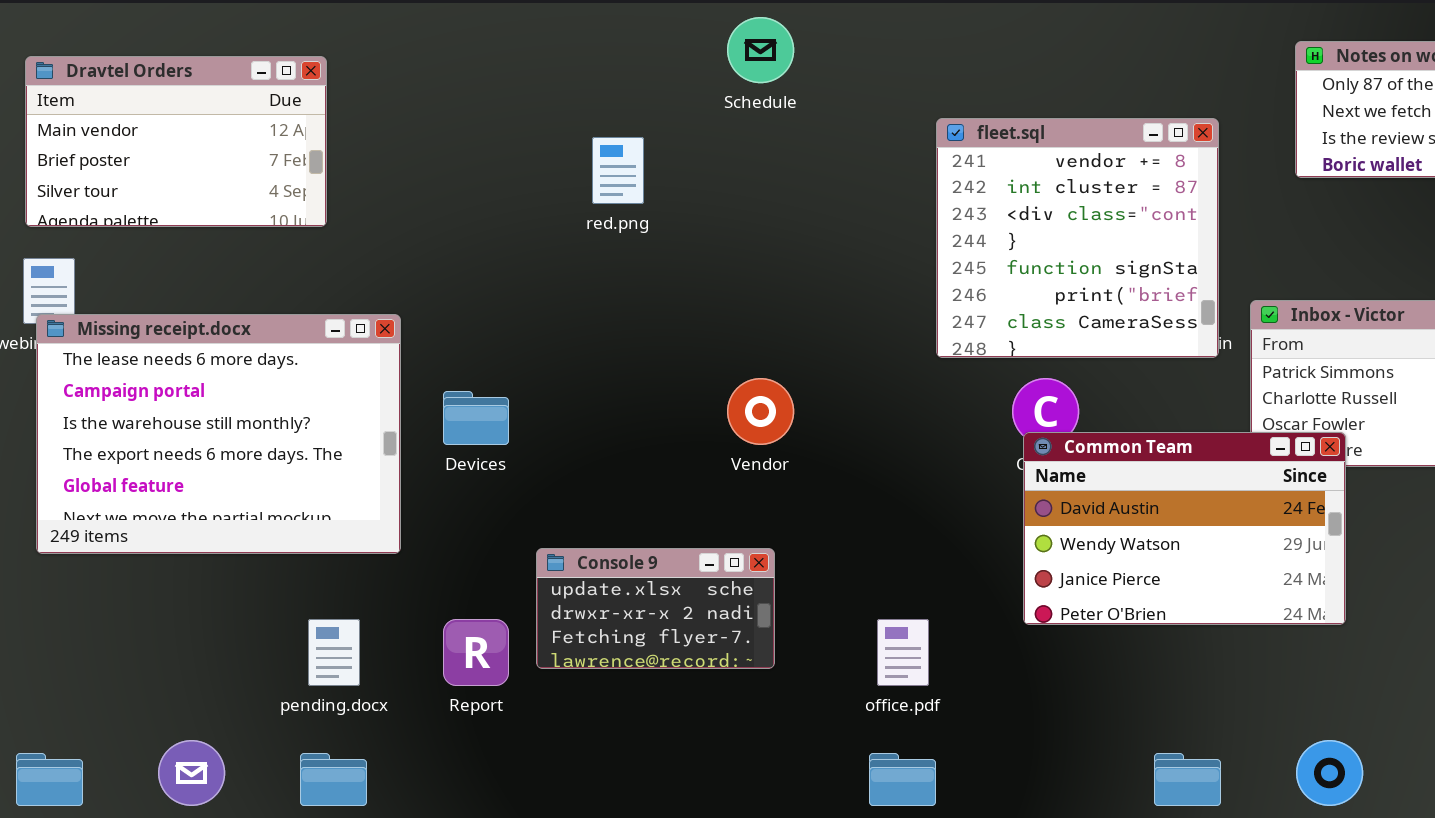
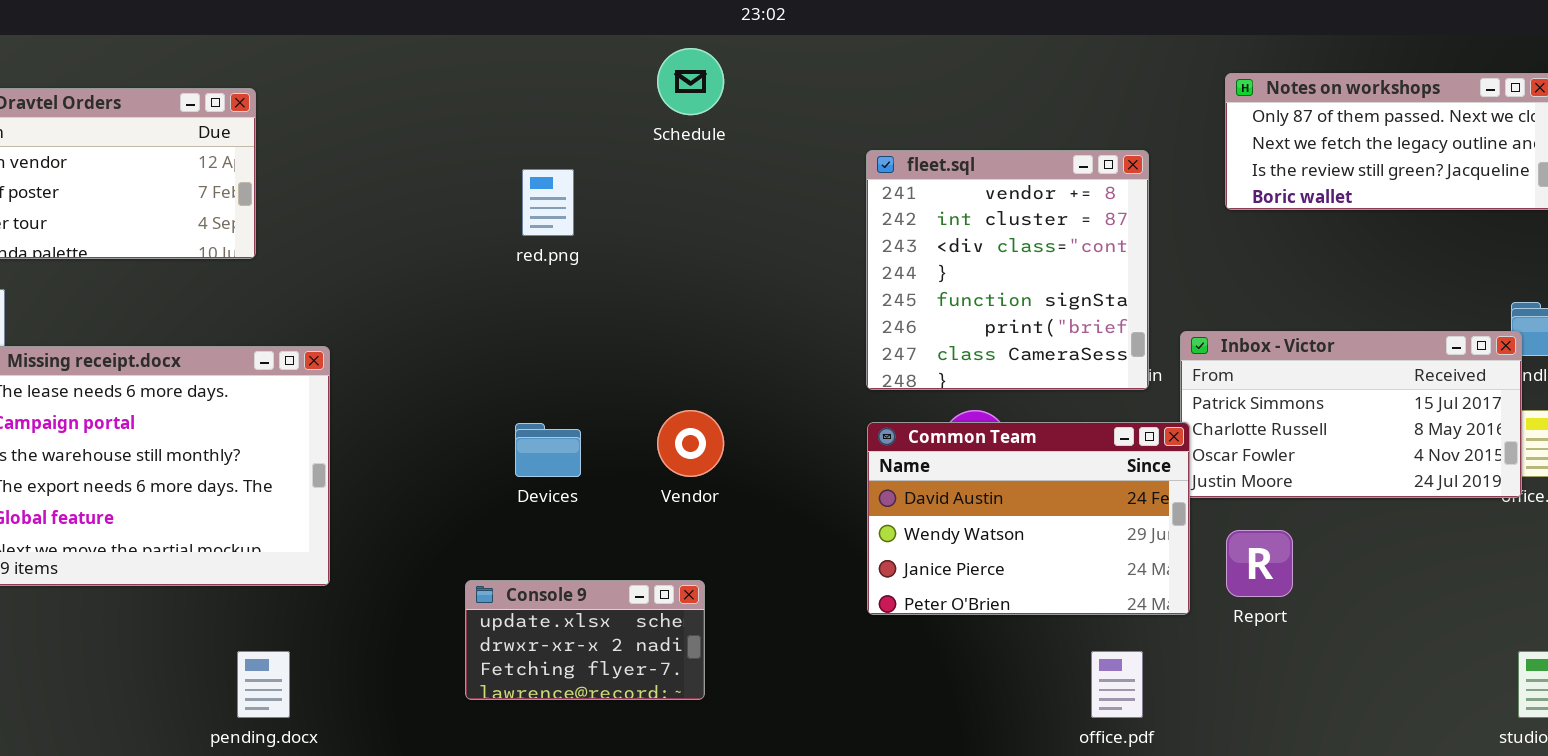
Devices: [443,391,509,445] -> [515,423,581,477], moved
Common Team: [1023,432,1346,625] -> [867,422,1190,615], moved
Report: [443,619,509,686] -> [1226,530,1293,597], moved
office.pdf: [877,619,929,686] -> [1091,651,1143,718], moved

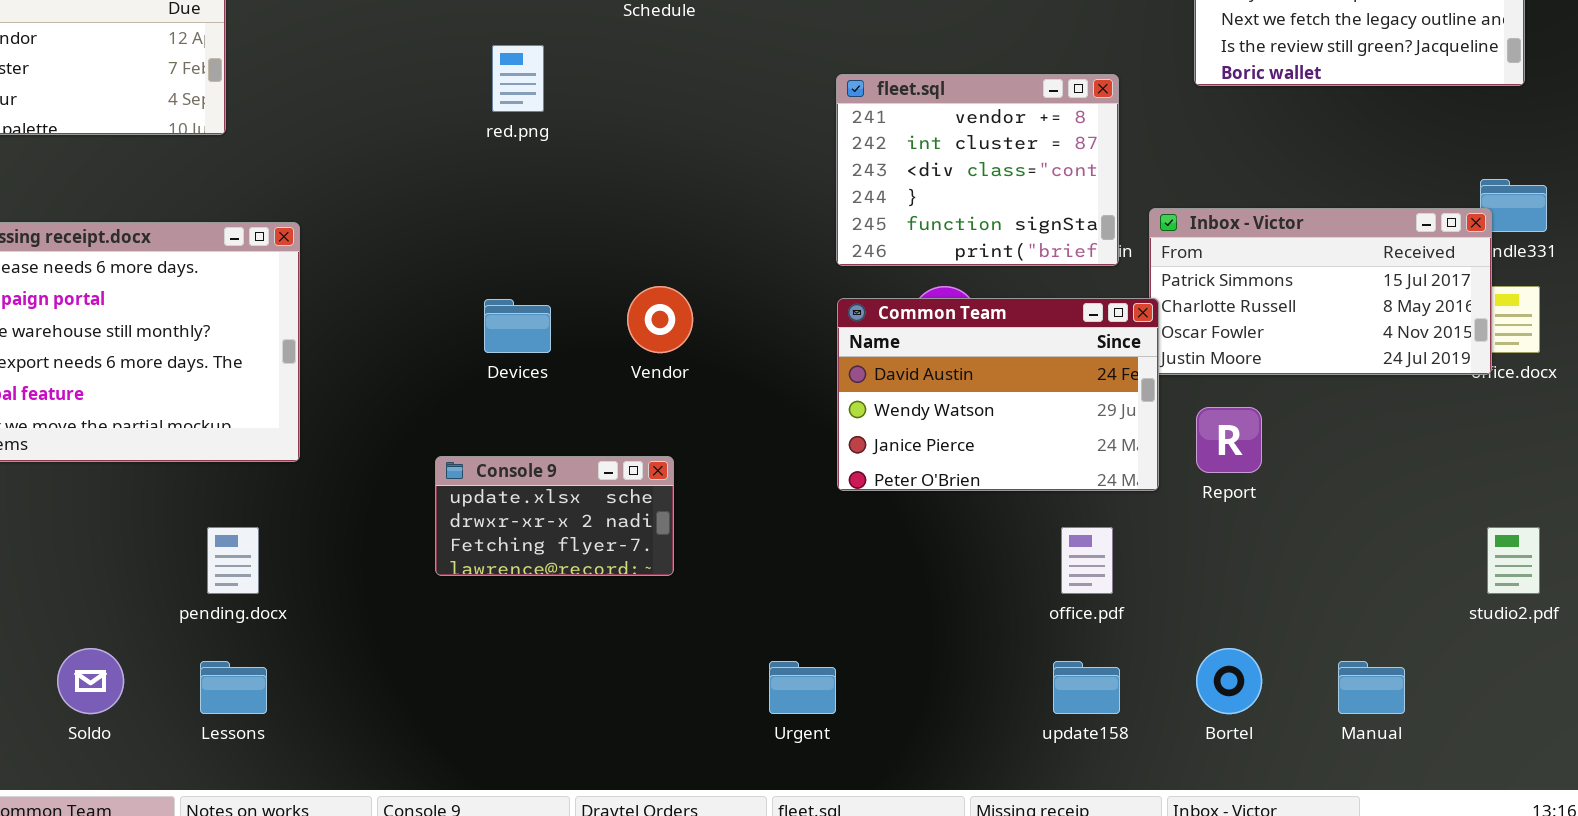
fleet.sql: [866,150,1149,390] -> [836,74,1119,266], resized

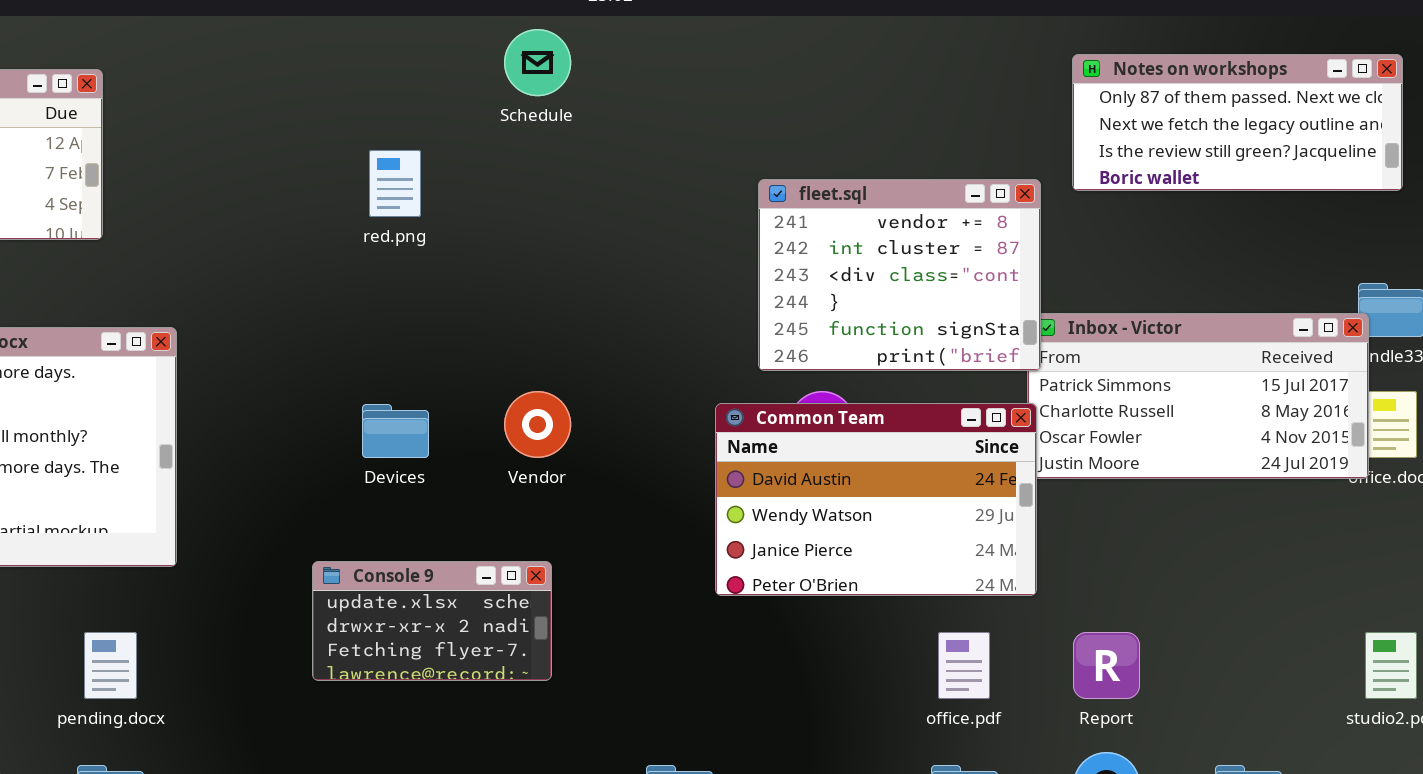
fleet.sql: [836,74,1119,266] -> [758,179,1041,371], moved
Report: [1196,407,1262,473] -> [1073,632,1140,699], moved

